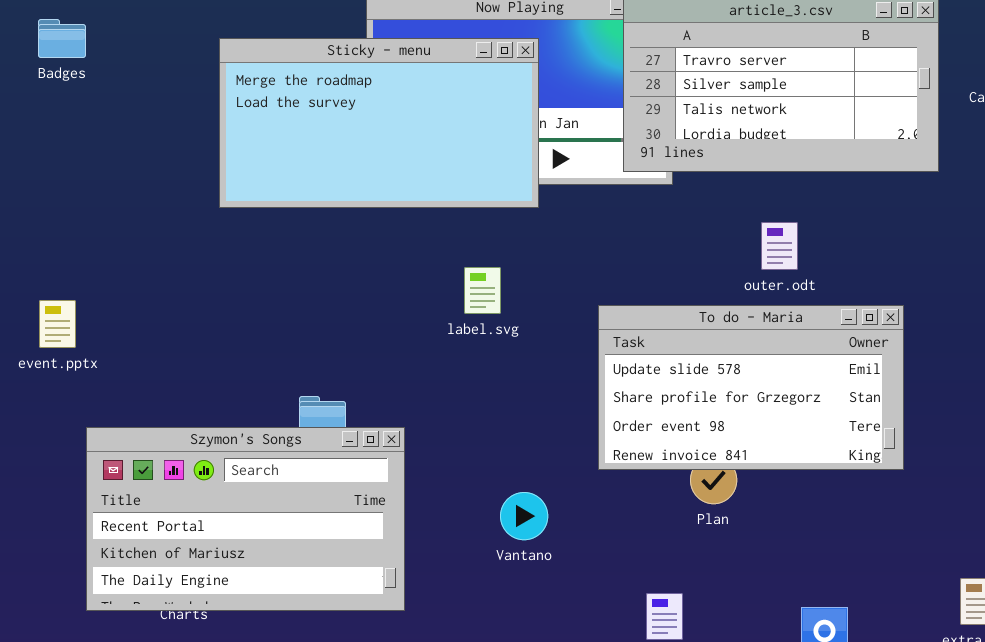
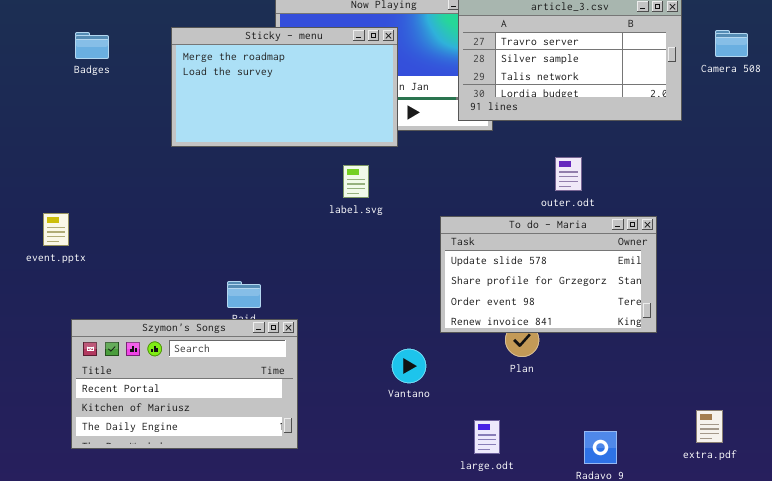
Badges: [38,19,86,58] -> [75,32,109,59], moved
label.svg: [464,267,501,314] -> [343,165,369,198], moved
Szymon's Songs: [86,427,405,611] -> [71,319,298,449], moved
Vantano: [500,492,548,540] -> [392,349,426,383], moved

